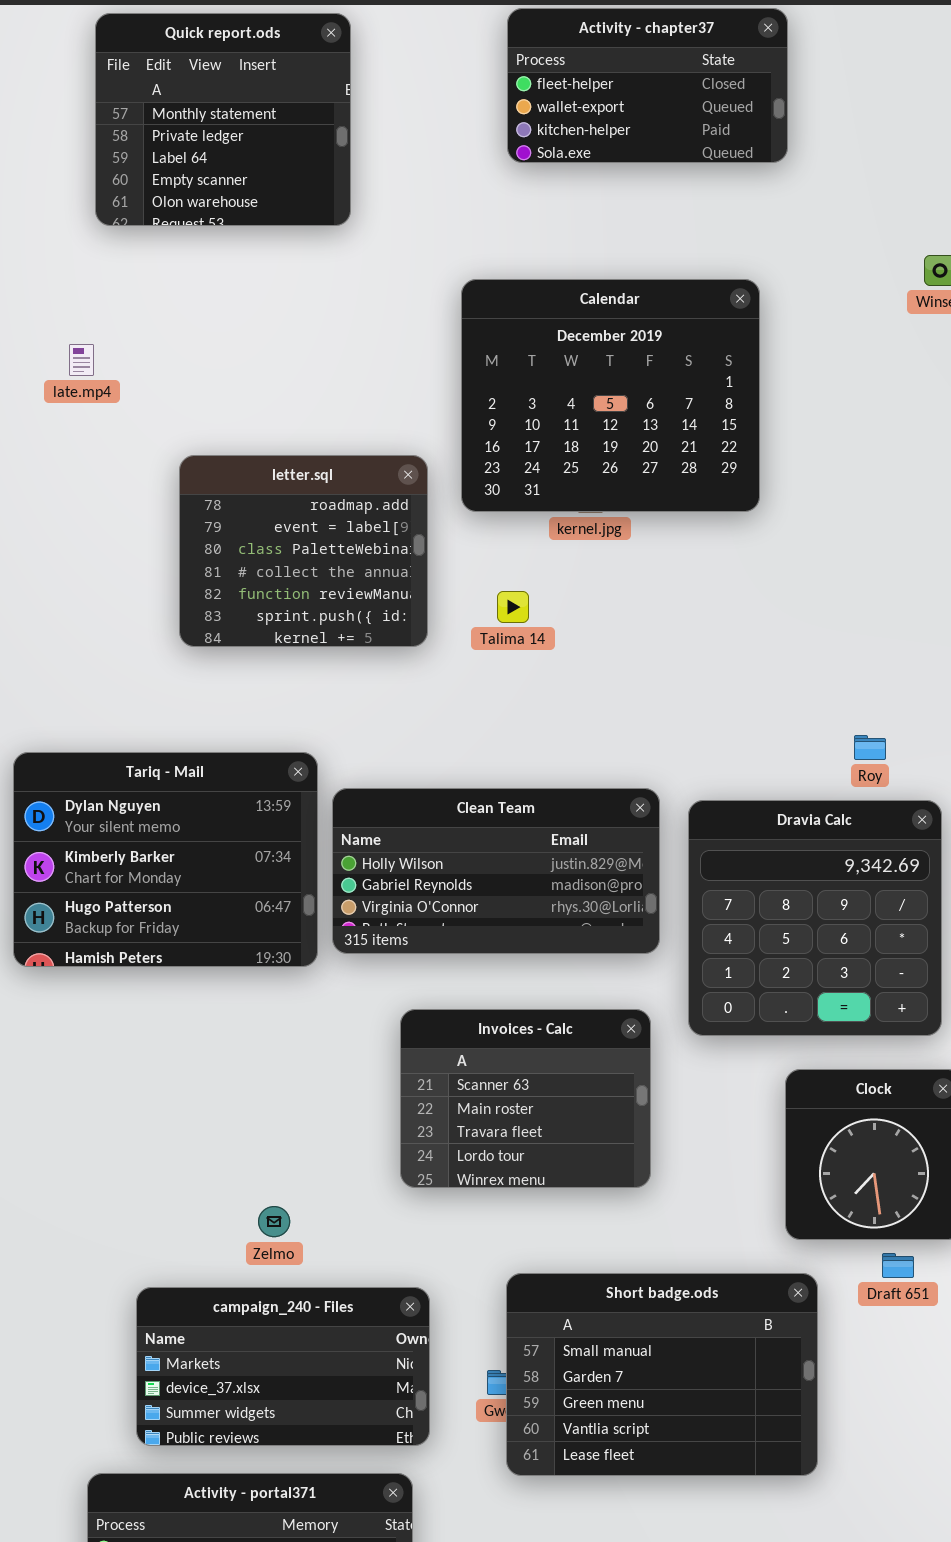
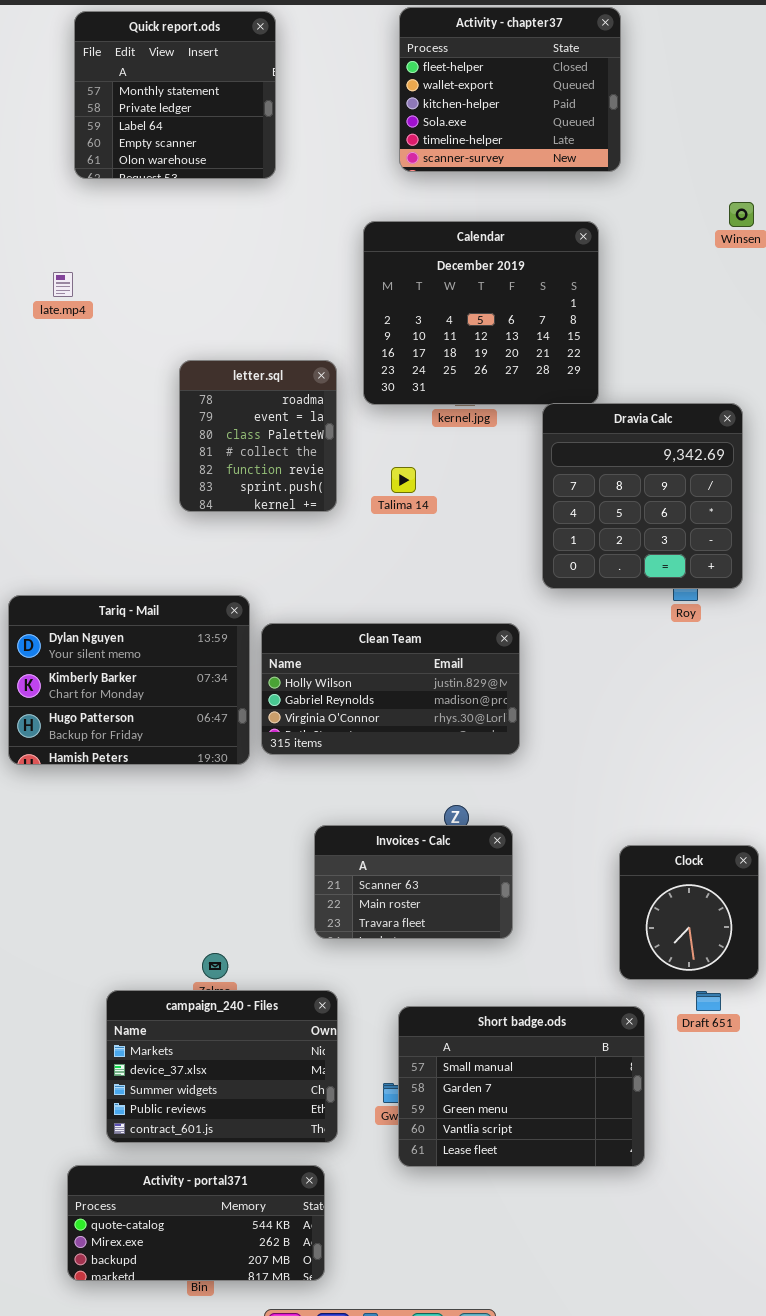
Activity - chapter37: [507,8,788,163] -> [399,7,621,172], resized
letter.sql: [179,455,428,647] -> [179,360,337,512], resized
Dravia Calc: [688,800,942,1036] -> [542,403,743,589], moved
Invoices - Calc: [400,1009,651,1188] -> [314,825,513,939], resized
campaign_240 - Files: [136,1287,430,1446] -> [106,990,338,1143], resized

